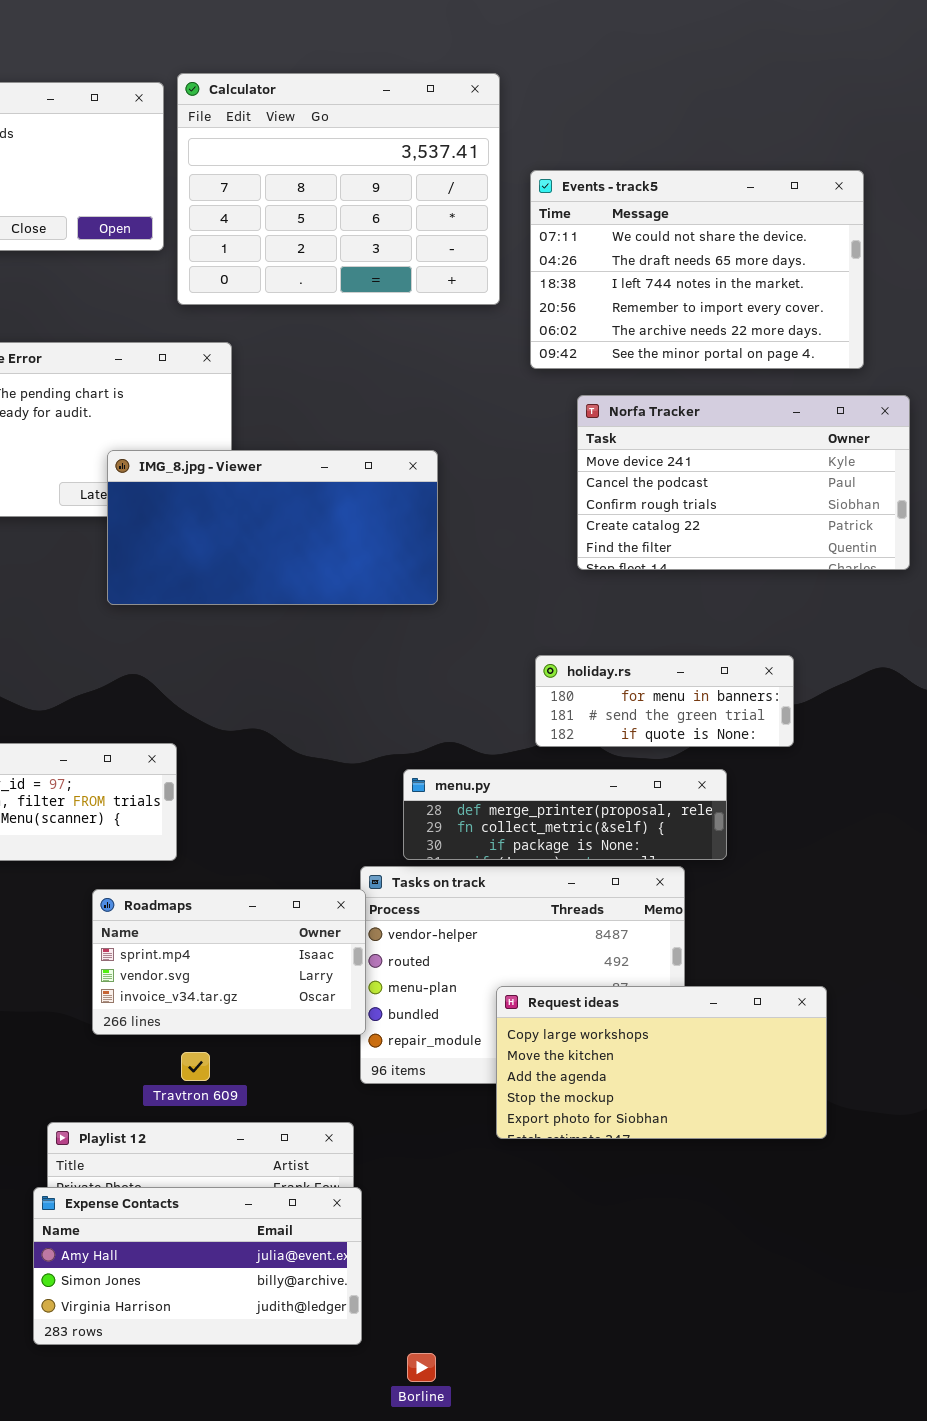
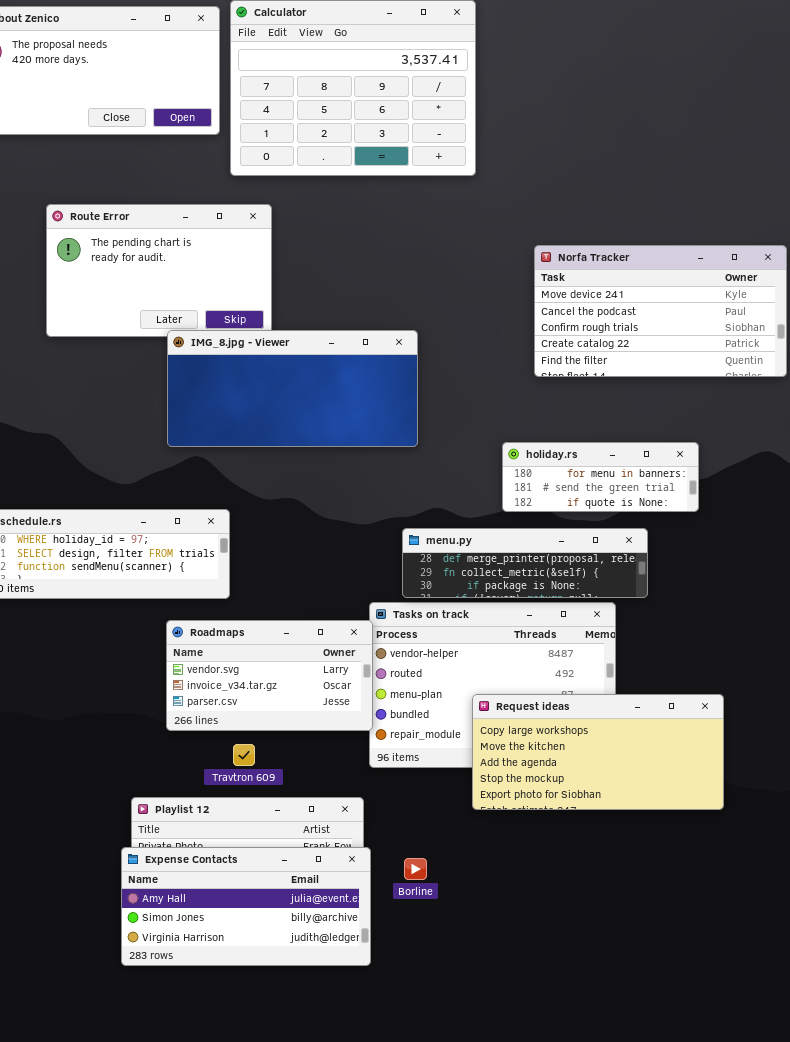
Events - track5: [530,170,864,369] -> none, closed
IMG_8.jpg - Viewer: [107,450,438,605] -> [167,330,418,447], moved
Roadmaps: [92,889,366,1035] -> [166,620,373,731], scrolled down 1 row
Borline: [407,1353,436,1382] -> [404,858,427,880], moved

